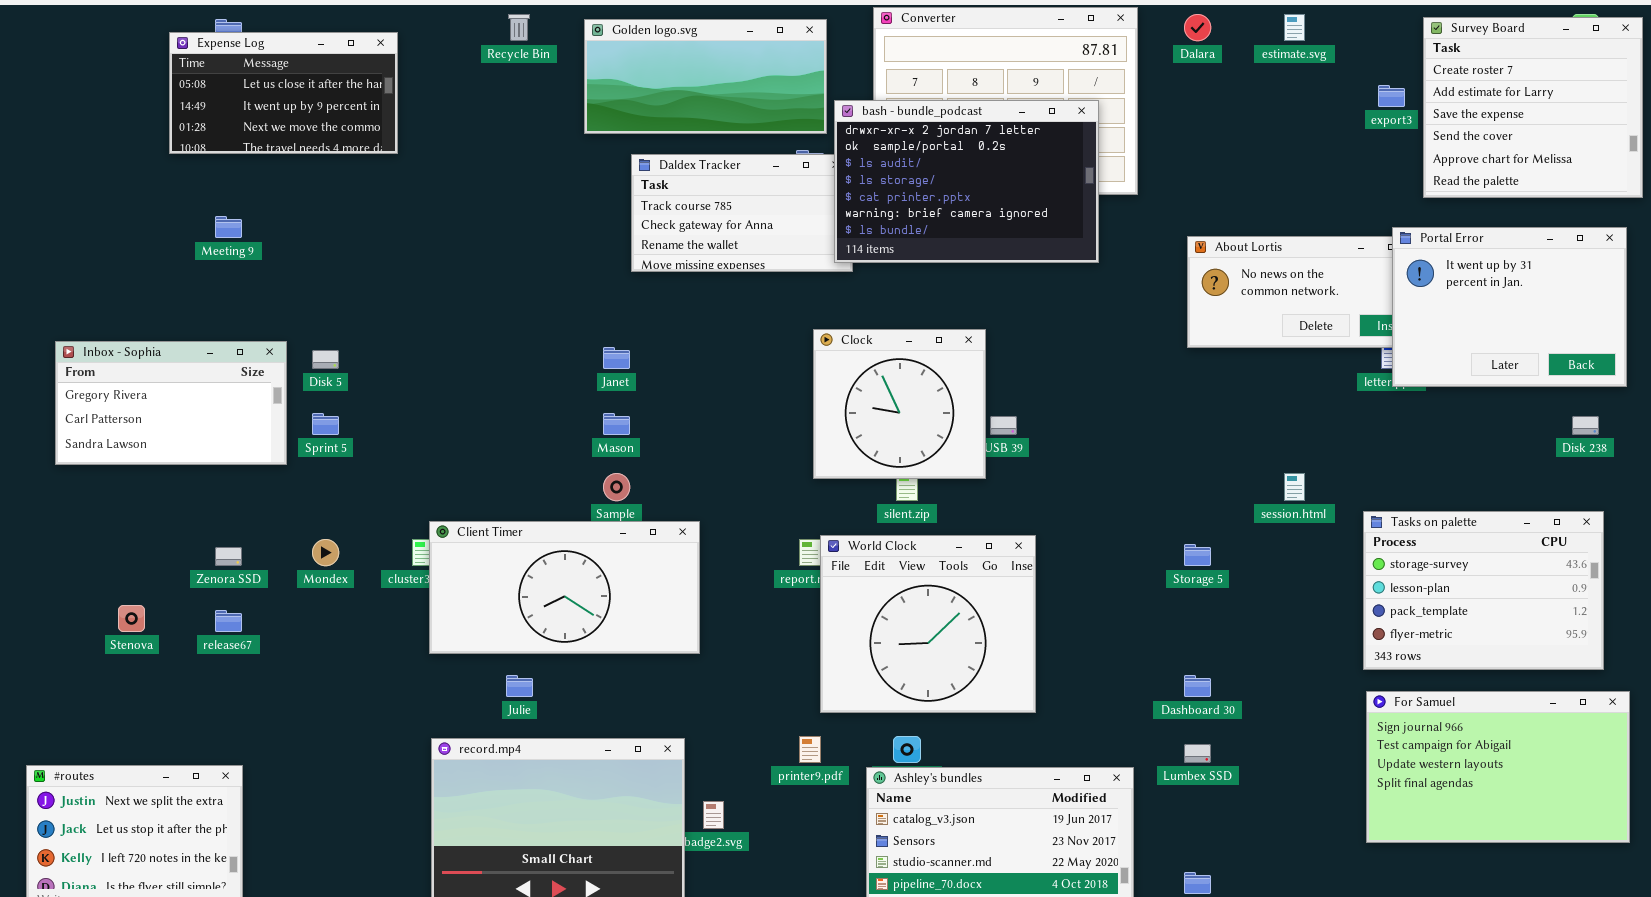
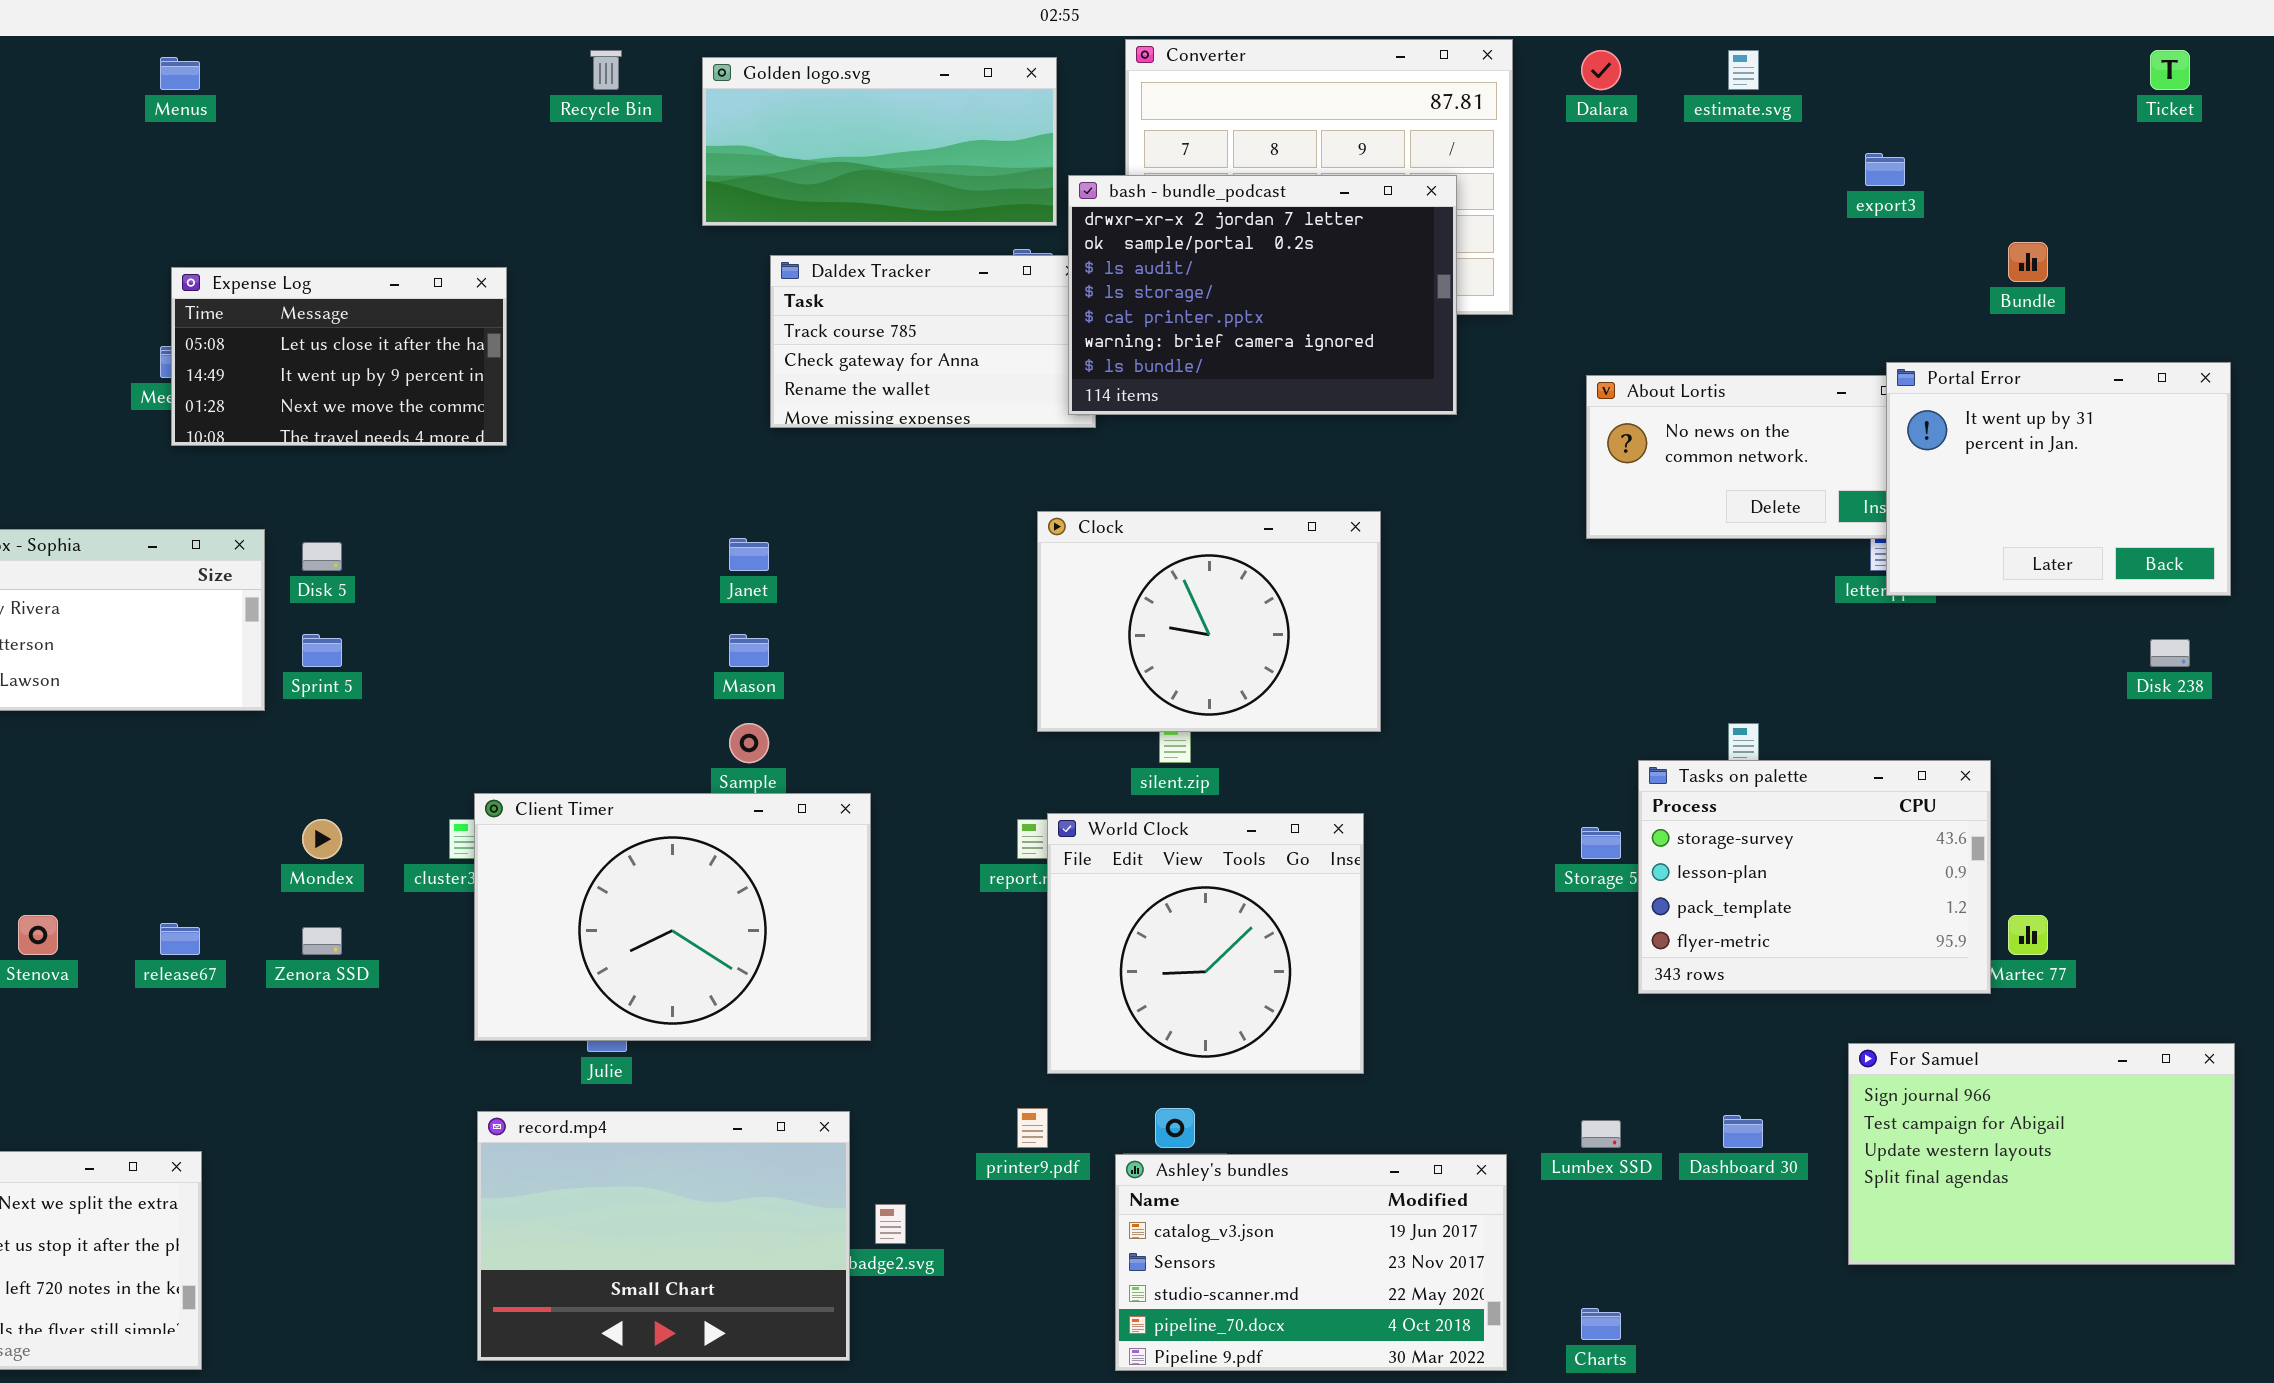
Survey Board: [1423,17,1643,198] -> none, closed
Expense Log: [169,32,398,154] -> [171,267,507,446], moved
Clock: [813,329,986,479] -> [1037,511,1381,732], resized
Tasks on palette: [1363,511,1604,670] -> [1638,760,1991,994], moved
Client Timer: [429,521,700,654] -> [474,793,871,1041], resized
Zenora SSD: [215,547,242,566] -> [302,927,342,955], moved
Dashboard 30: [1184,675,1211,697] -> [1723,1115,1763,1148], moved

